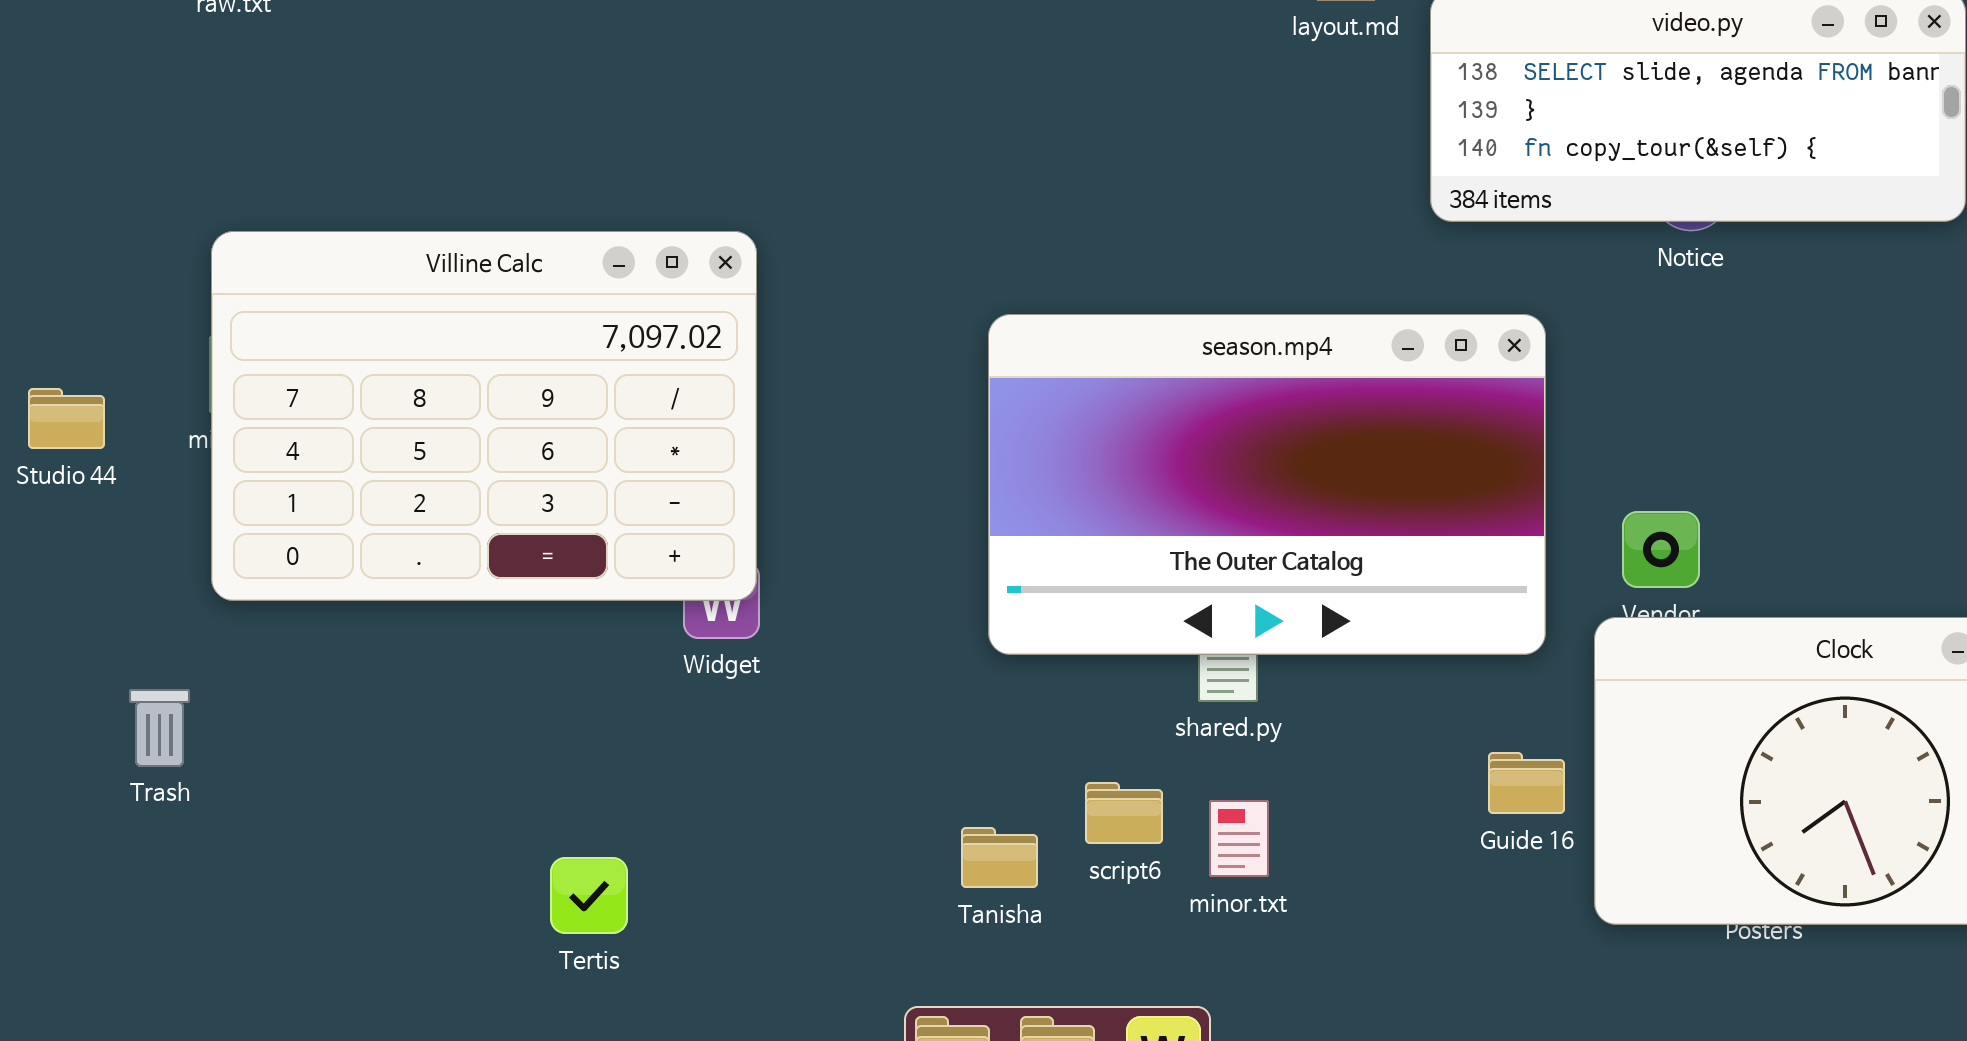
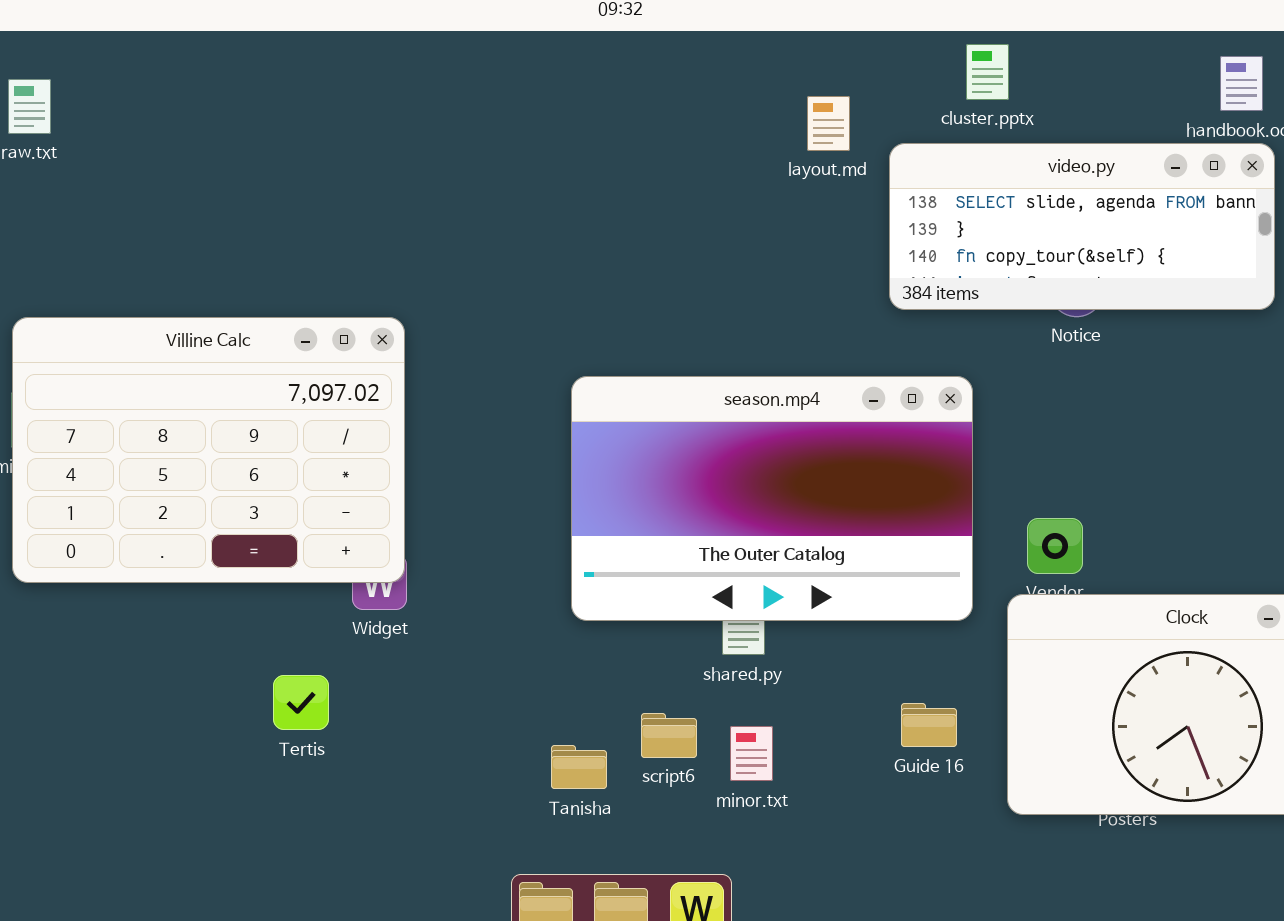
Guide 16: [1488,752,1565,814] -> [901,703,957,747], moved
Tertis: [550,857,628,934] -> [273,675,329,730], moved

